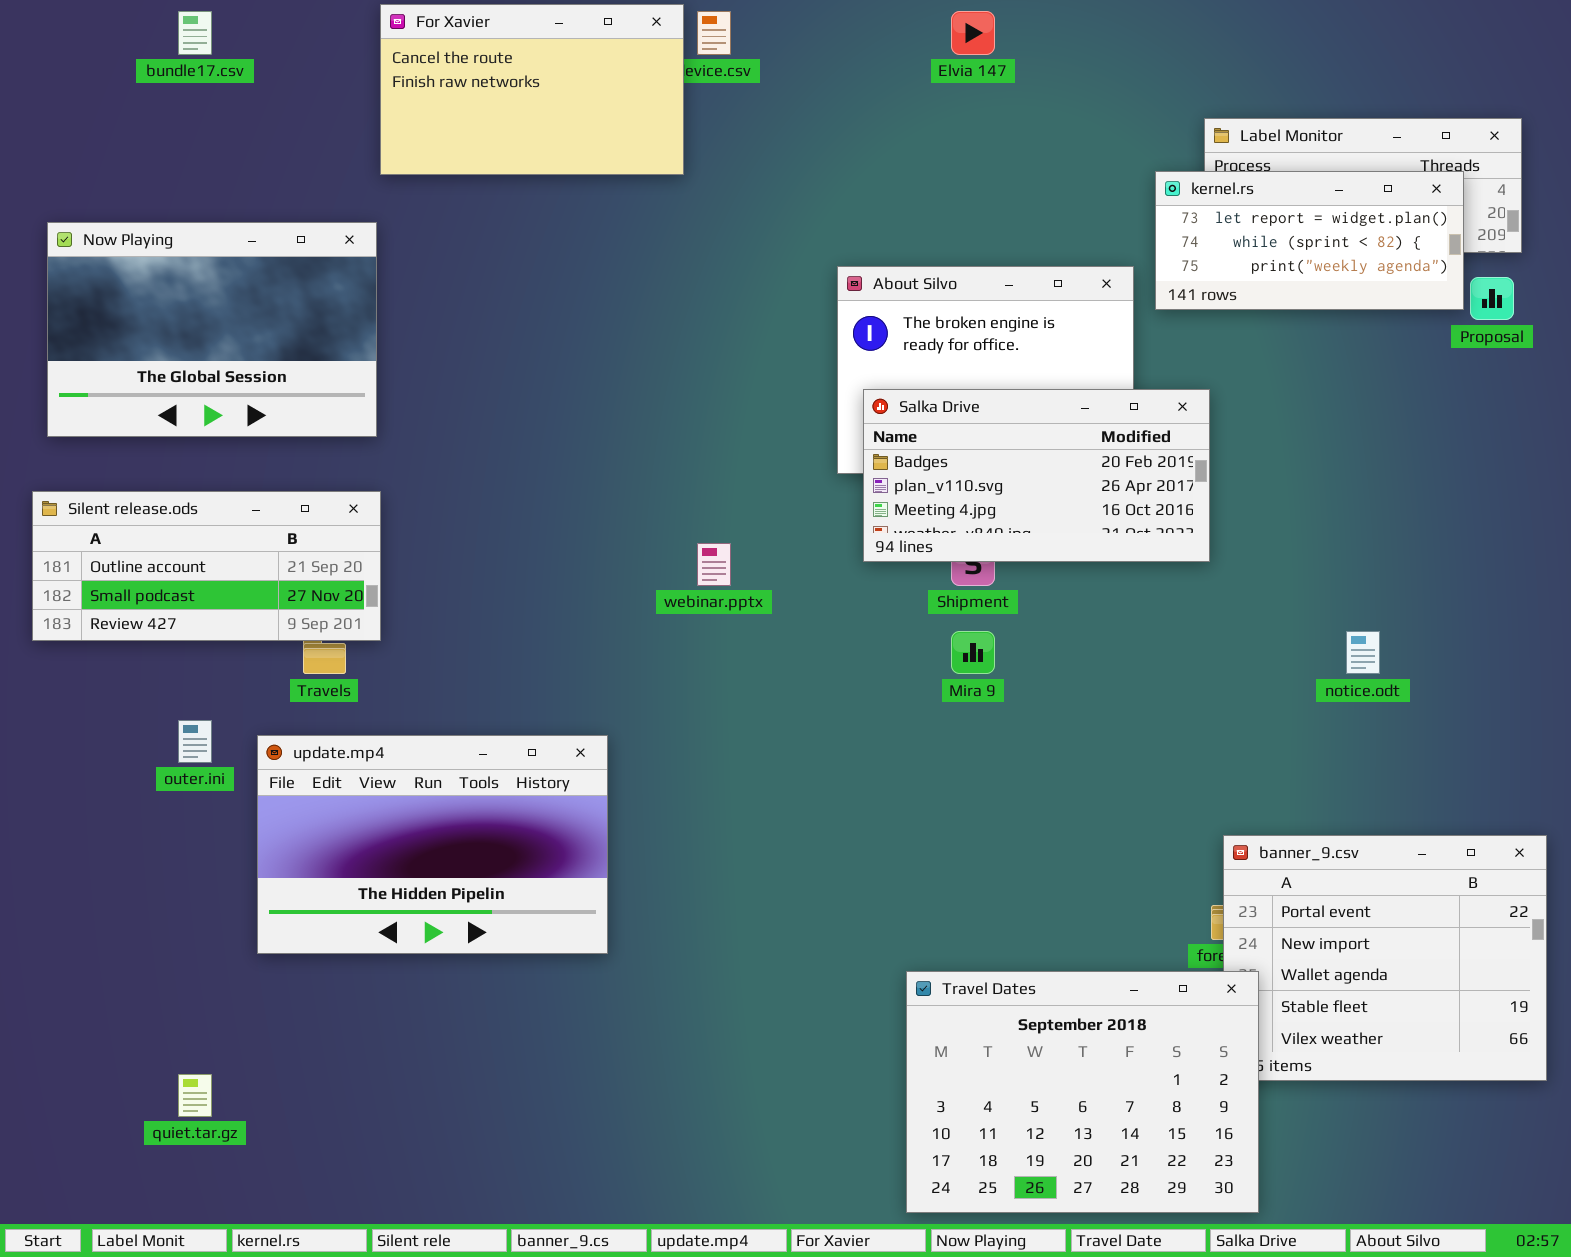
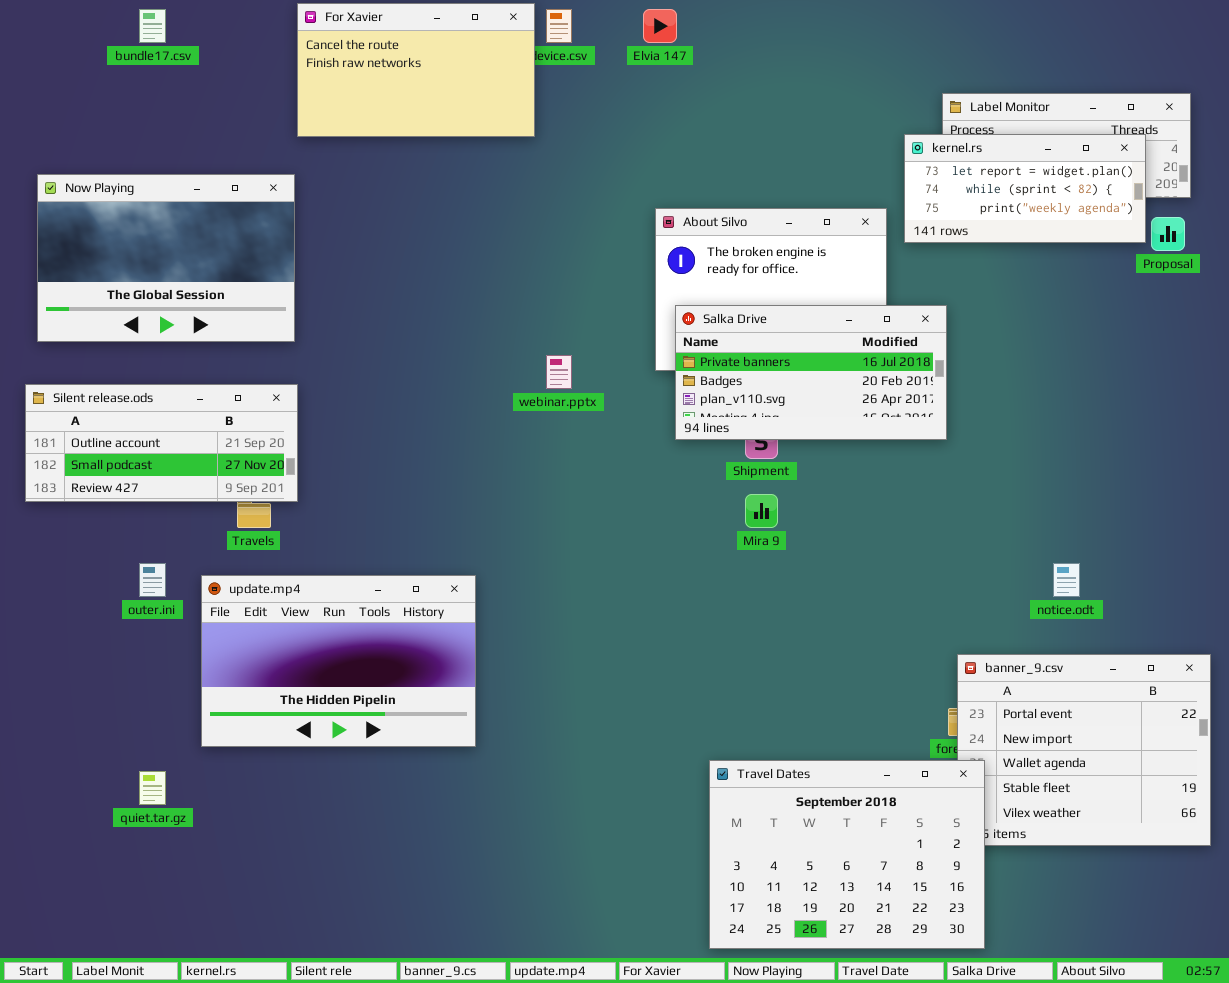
Elvia 147: [951,11,995,55] -> [643,9,677,43], moved
Salka Drive: [863,389,1210,562] -> [675,305,947,440], scrolled up 1 row
webinar.pptx: [697,543,731,586] -> [546,355,572,389], moved
notice.odt: [1346,631,1380,674] -> [1053,563,1080,597], moved
quiet.tar.gz: [178,1074,212,1117] -> [139,771,166,805], moved

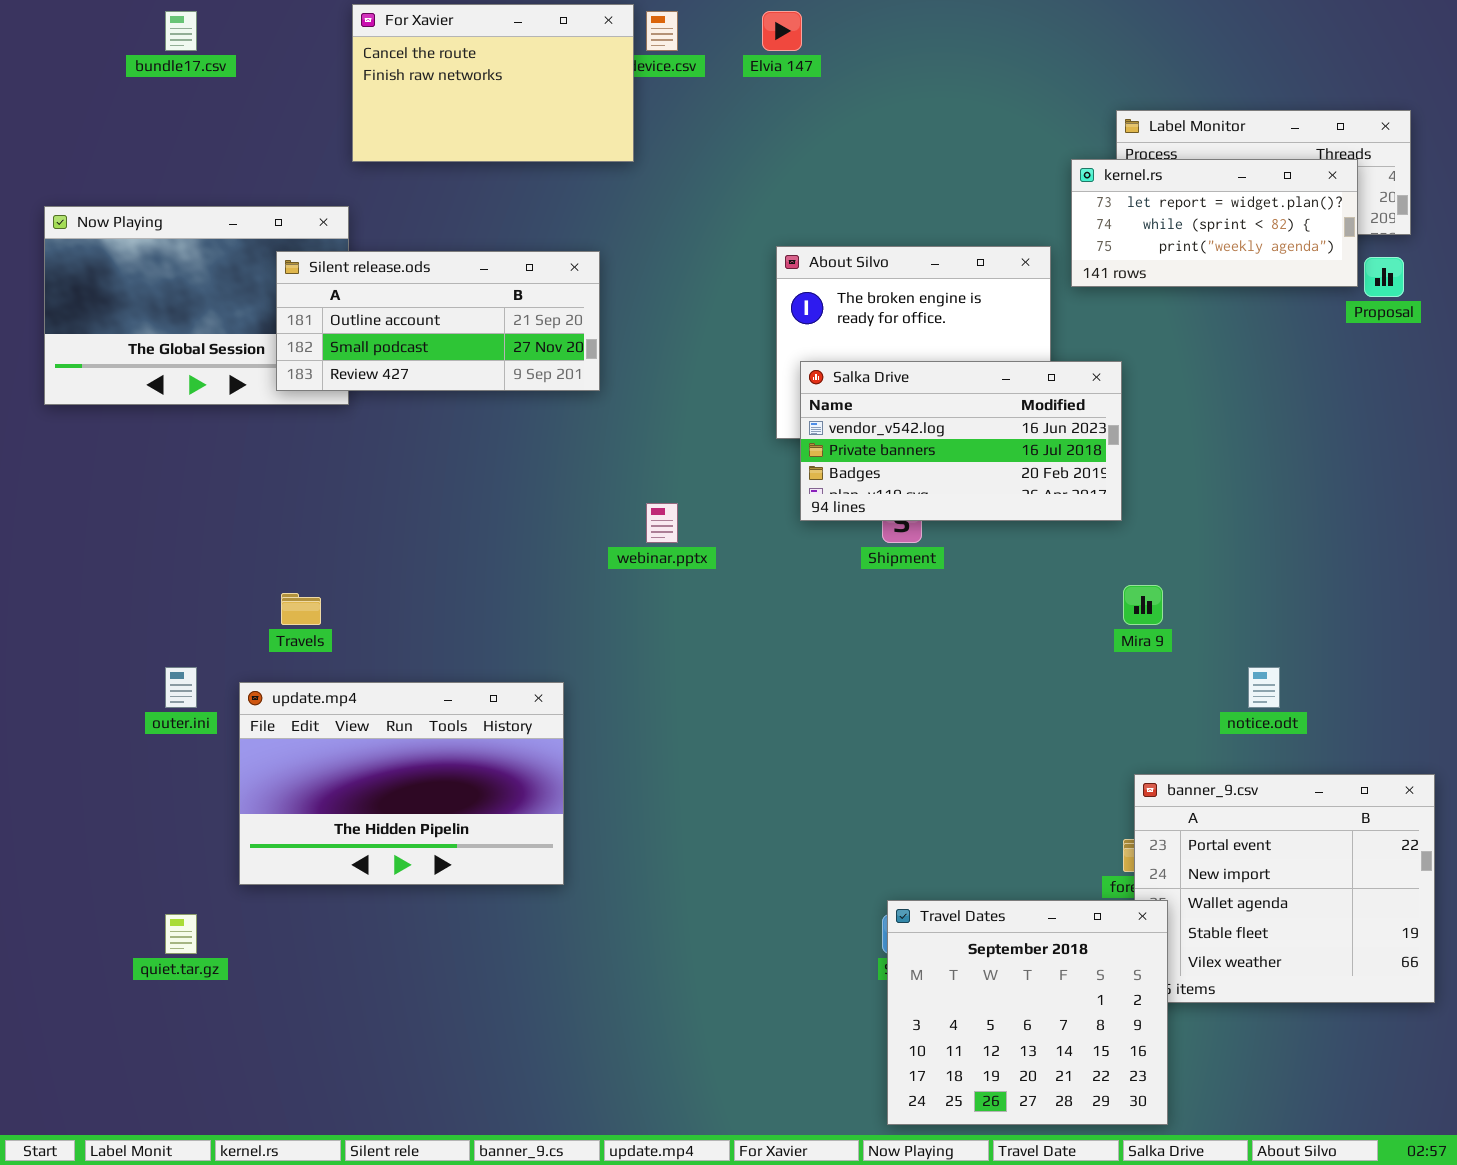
Salka Drive: [675,305,947,440] -> [800,361,1122,521], scrolled up 1 row
webinar.pptx: [546,355,572,389] -> [646,503,678,543], moved
Silent release.ods: [25,384,298,502] -> [276,251,600,391], moved
Mira 9: [745,494,778,528] -> [1123,585,1163,625], moved
Travel Dates: [709,760,985,949] -> [887,900,1168,1125], resized

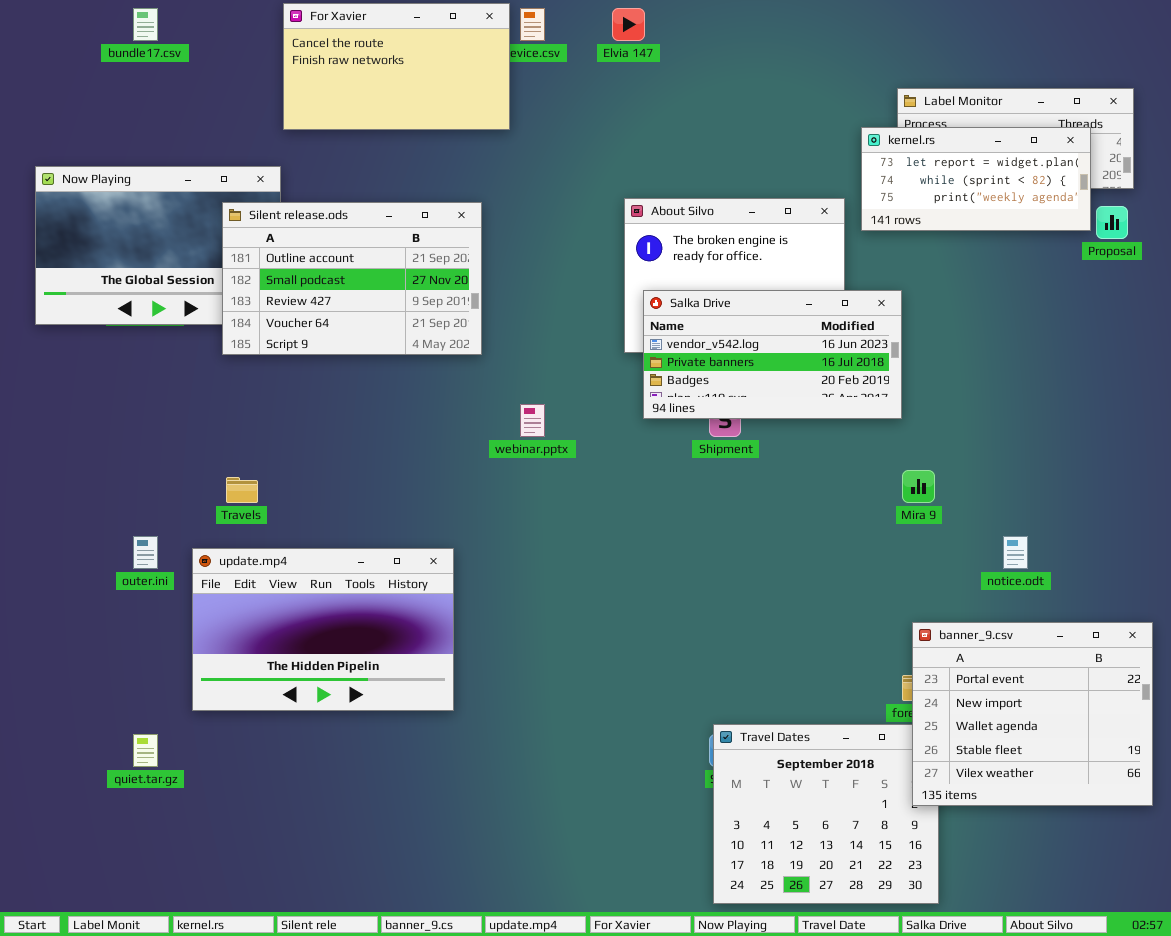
Silent release.ods: [276,251,600,391] -> [222,202,482,355], resized
banner_9.csv: [1134,774,1435,1003] -> [912,622,1153,806], raised

